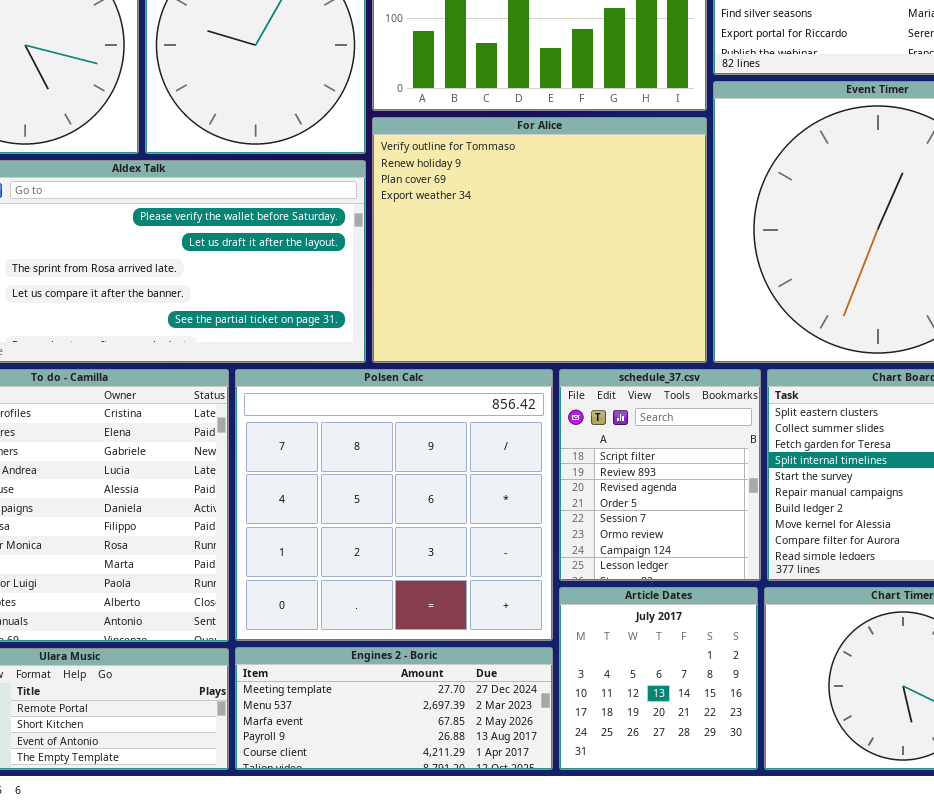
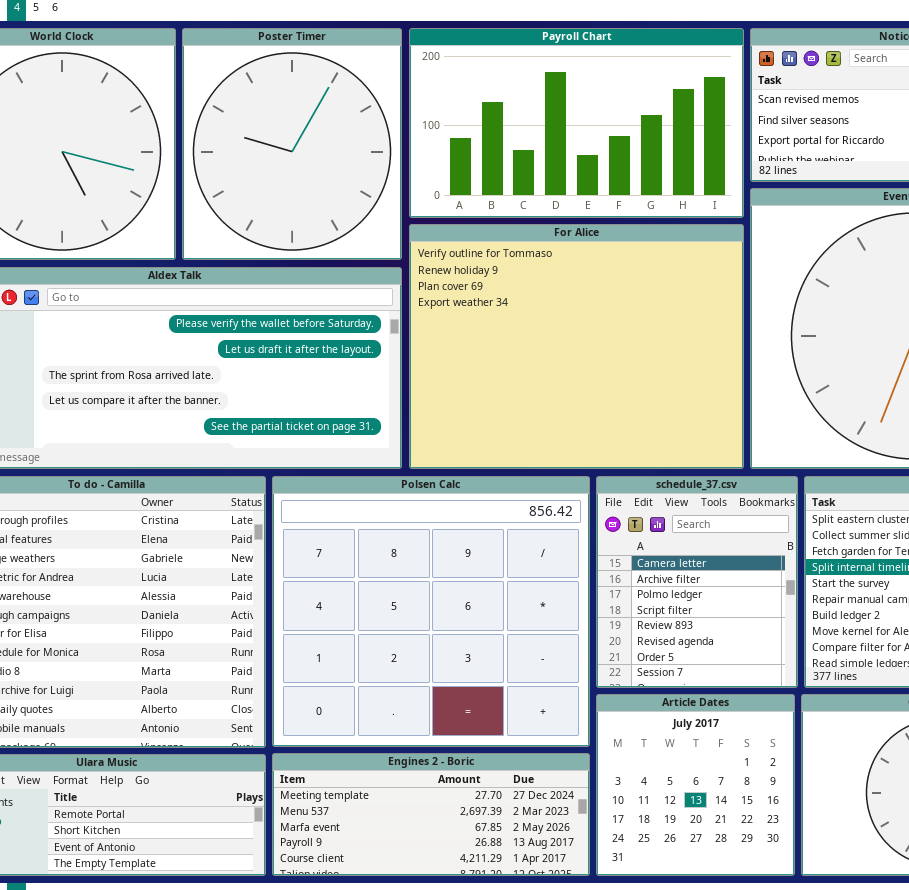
schedule_37.csv: [559,369,761,581] -> [596,476,798,688], scrolled up 3 rows

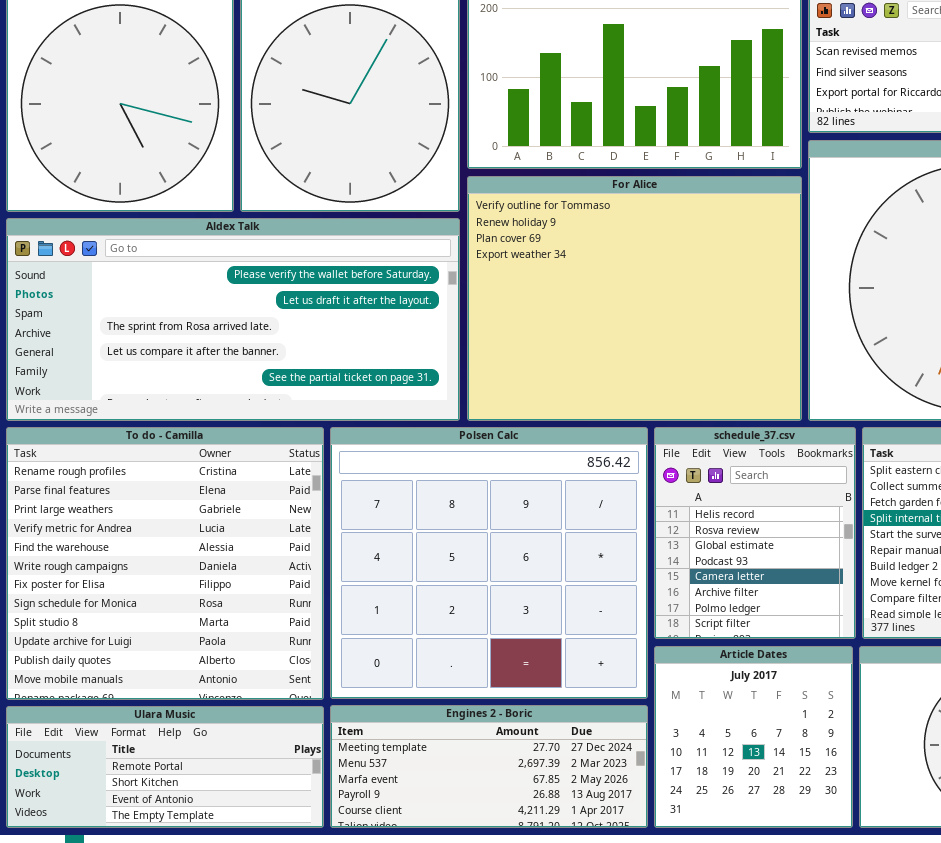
schedule_37.csv: [596,476,798,688] -> [654,427,856,639], scrolled up 4 rows

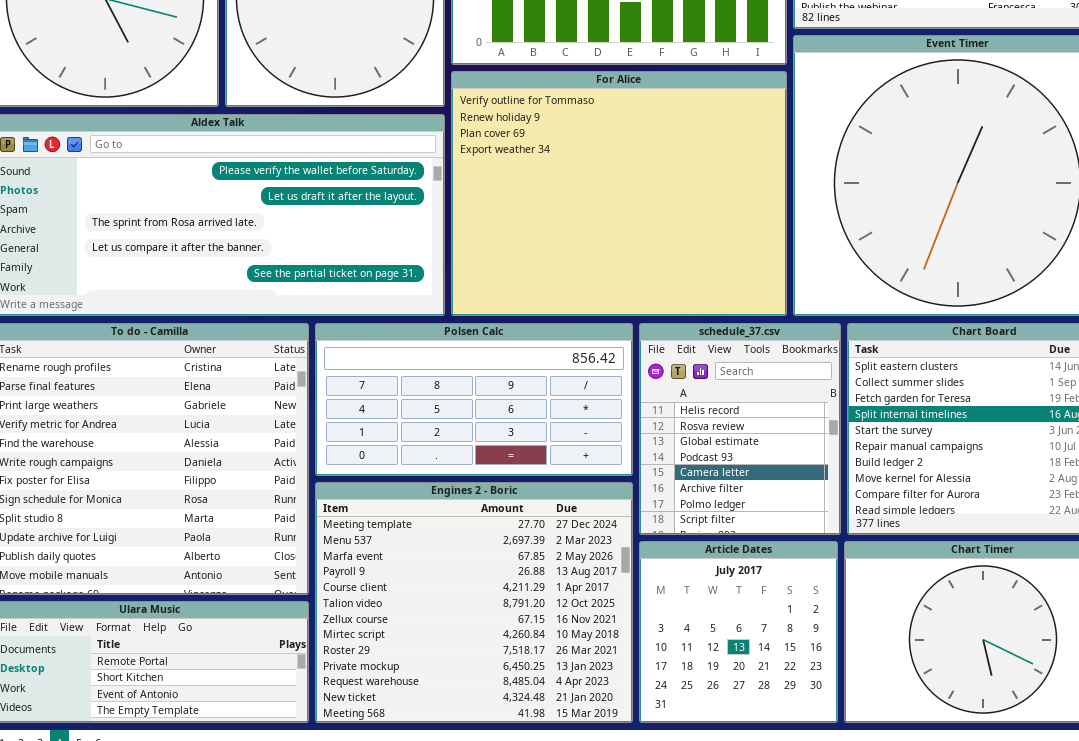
Polsen Calc: [330,427,648,699] -> [315,323,633,476], resized
Engines 2 - Boric: [330,705,648,828] -> [315,482,633,723], resized

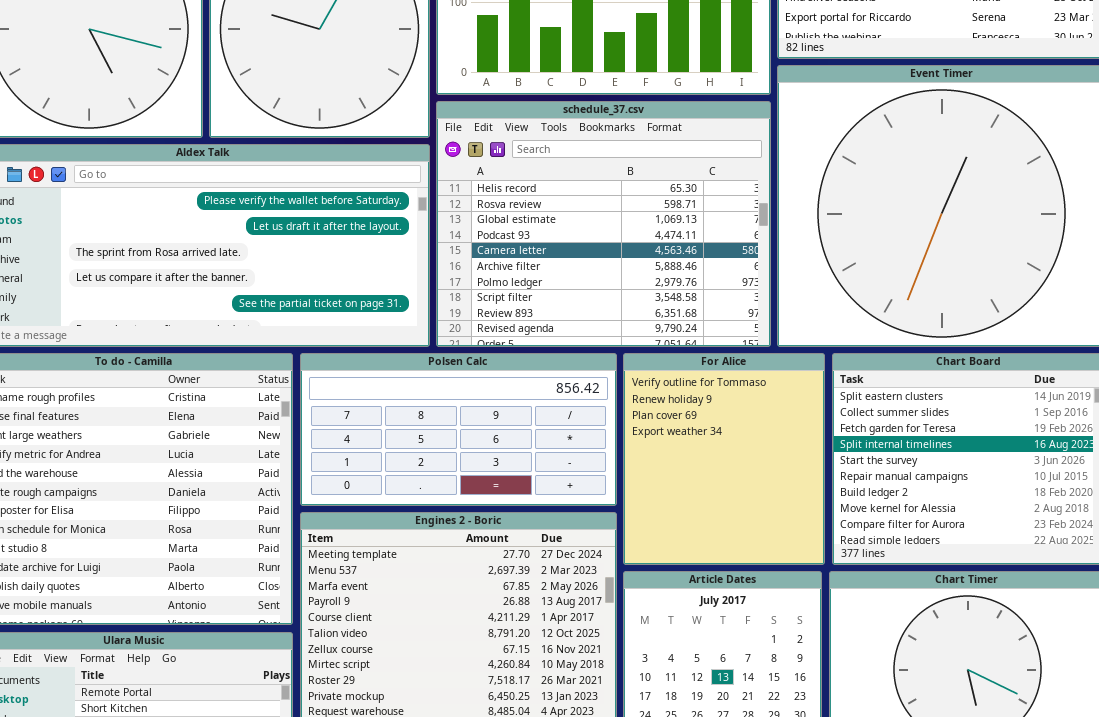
For Alice: [451,71,787,316] -> [623,353,825,565], moved, resized
schedule_37.csv: [639,323,841,535] -> [436,101,771,347], moved, resized

